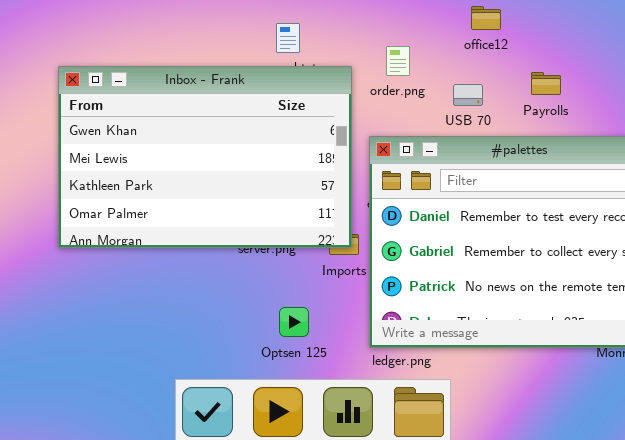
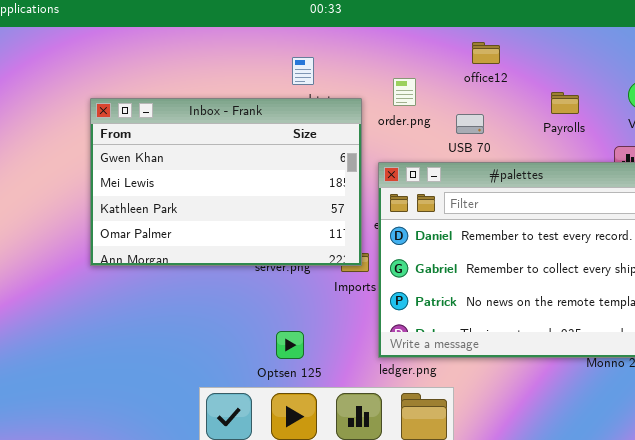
Payrolls: [531,72,561,95] -> [551,92,579,114], moved
Optsen 125: [279,307,309,337] -> [276,331,304,359], moved

